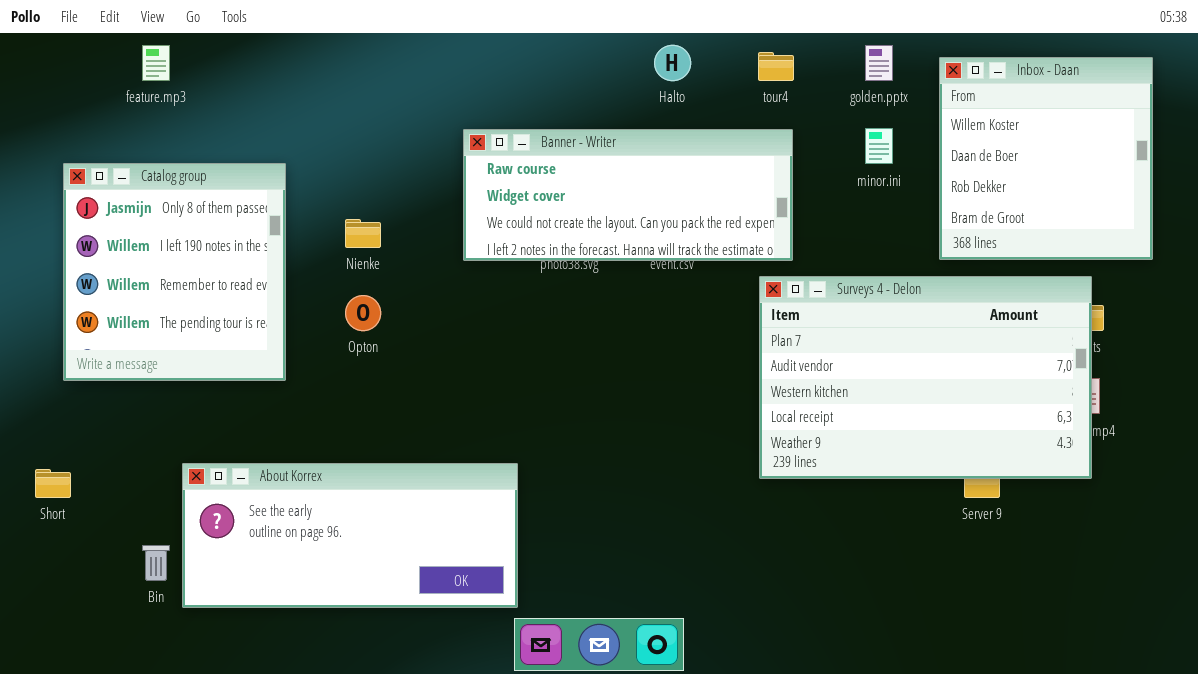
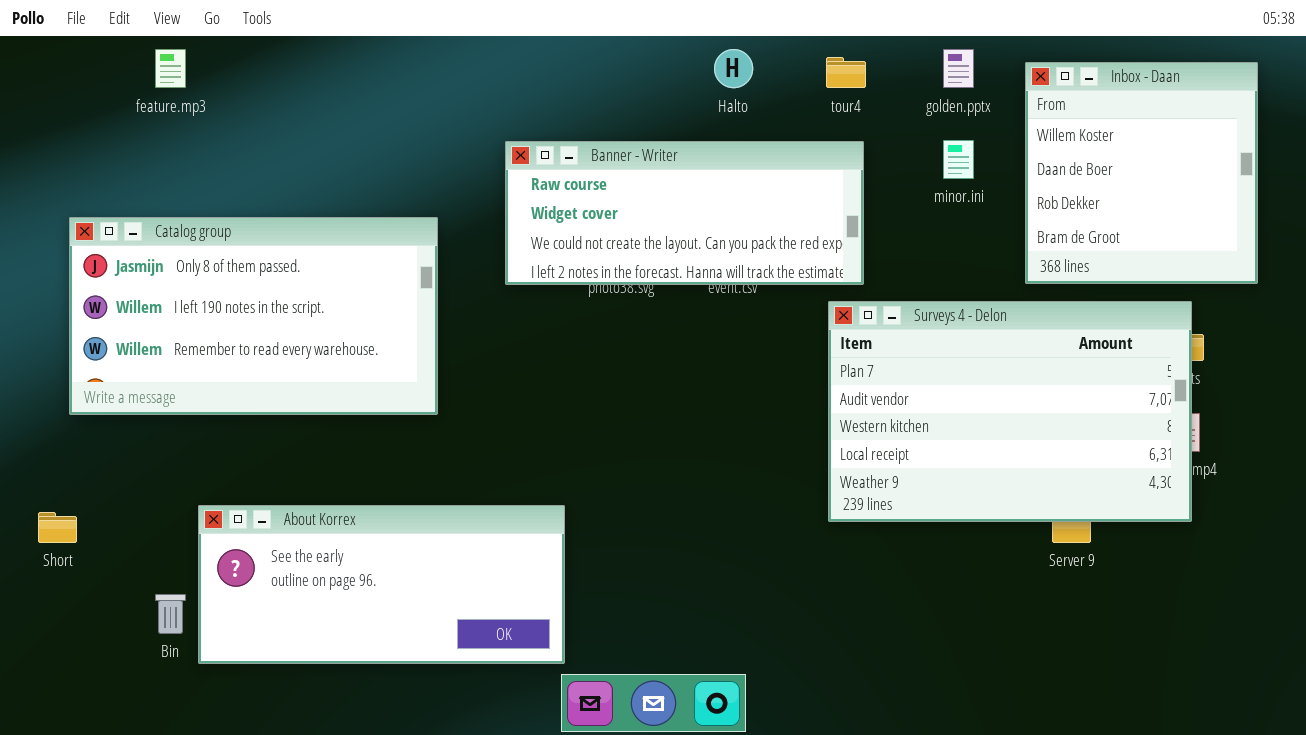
Catalog group: [63,163,286,381] -> [69,217,438,415], resized

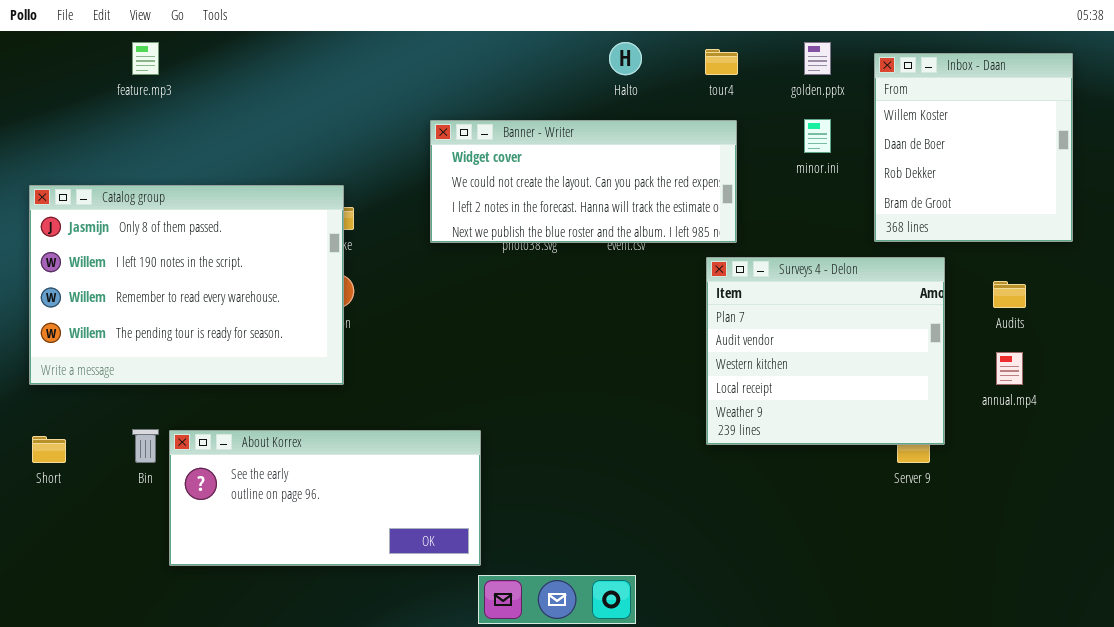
Banner - Writer: [505,141,864,285] -> [430,120,737,243], scrolled down 1 row
Catalog group: [69,217,438,415] -> [29,185,344,385], moved, resized
Surveys 4 - Delon: [828,301,1192,522] -> [706,257,945,445], resized
Bin: [155,594,186,634] -> [132,429,159,463], moved

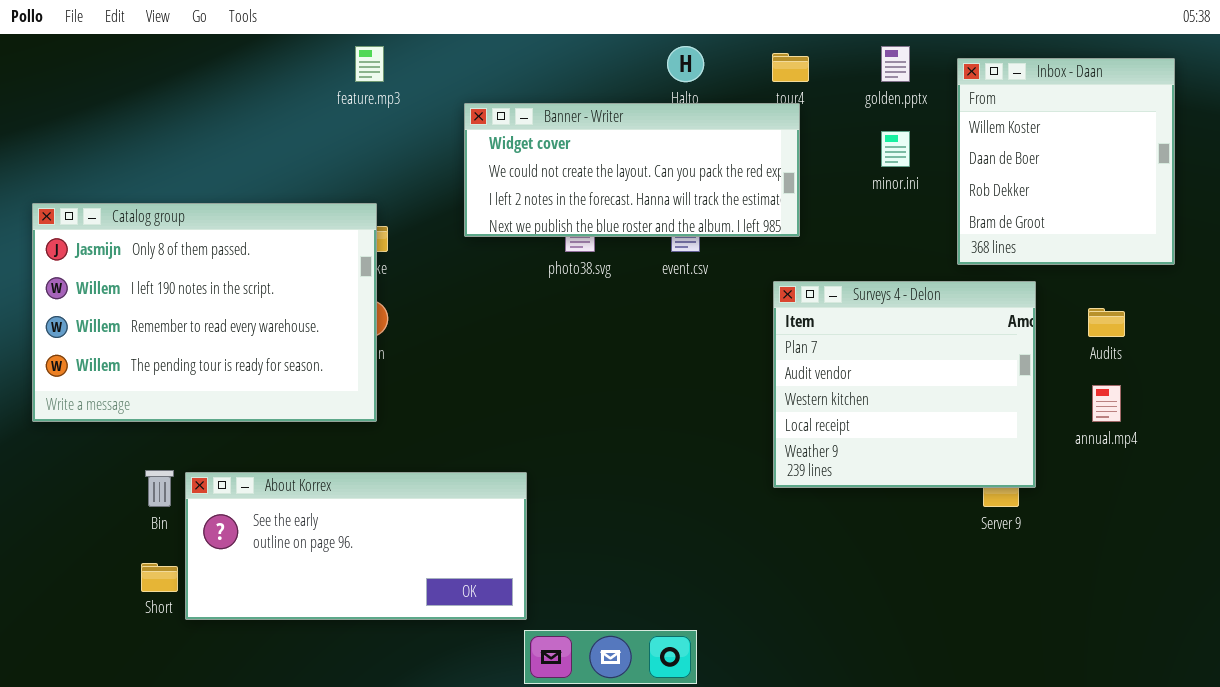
feature.mp3: [132,42,159,75] -> [355,46,384,82], moved
Banner - Writer: [430,120,737,243] -> [464,103,800,237], moved
Short: [32,436,66,463] -> [141,563,178,592], moved

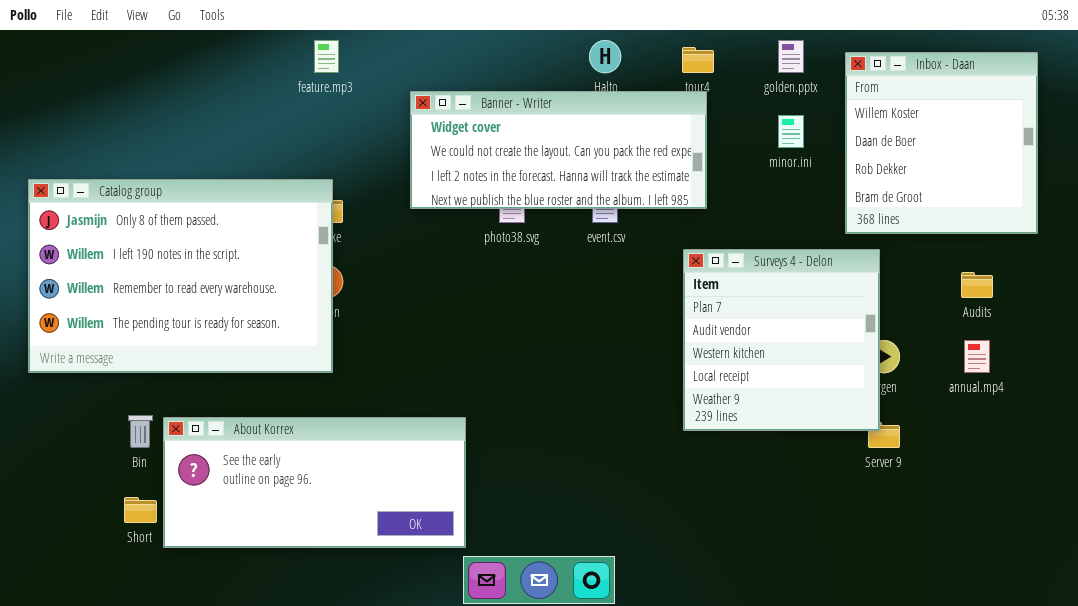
Surveys 4 - Delon: [773,281,1036,488] -> [683,249,880,431], resized

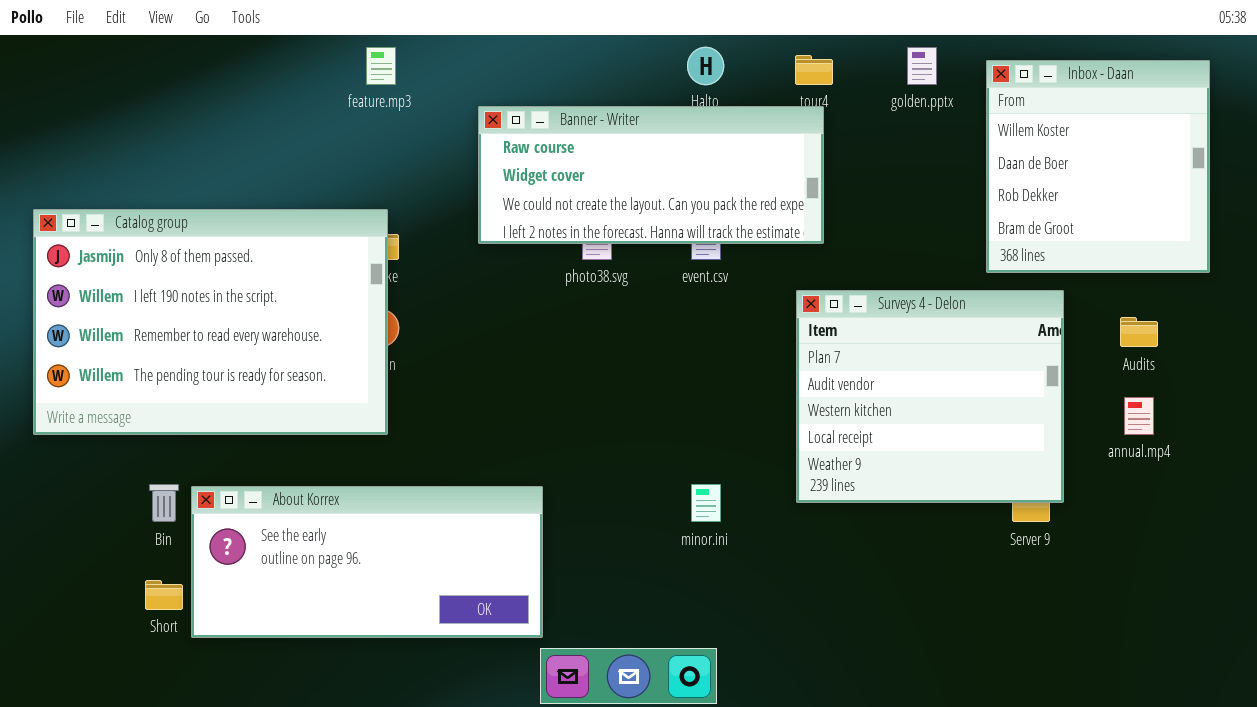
Banner - Writer: [410,91,707,209] -> [478,106,824,244], scrolled up 1 row
minor.ini: [778,115,804,148] -> [691,484,721,522], moved
Surveys 4 - Delon: [683,249,880,431] -> [796,290,1064,503], resized

